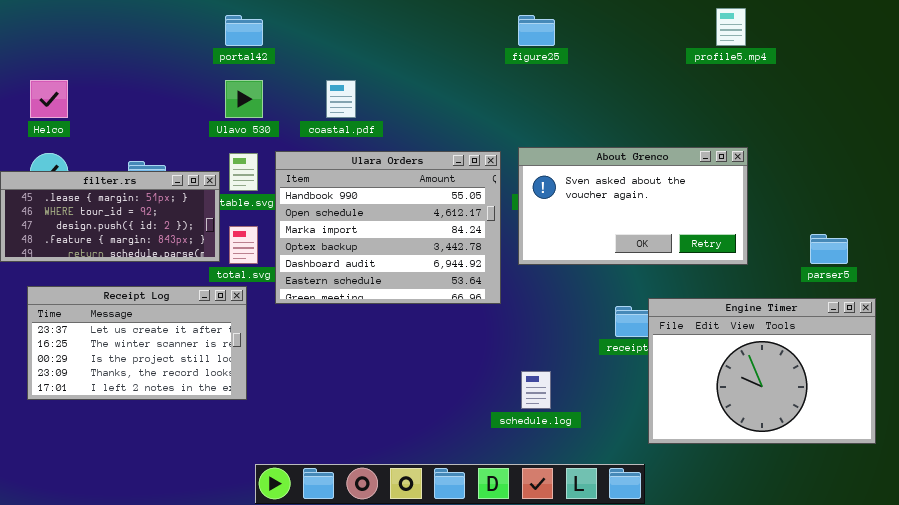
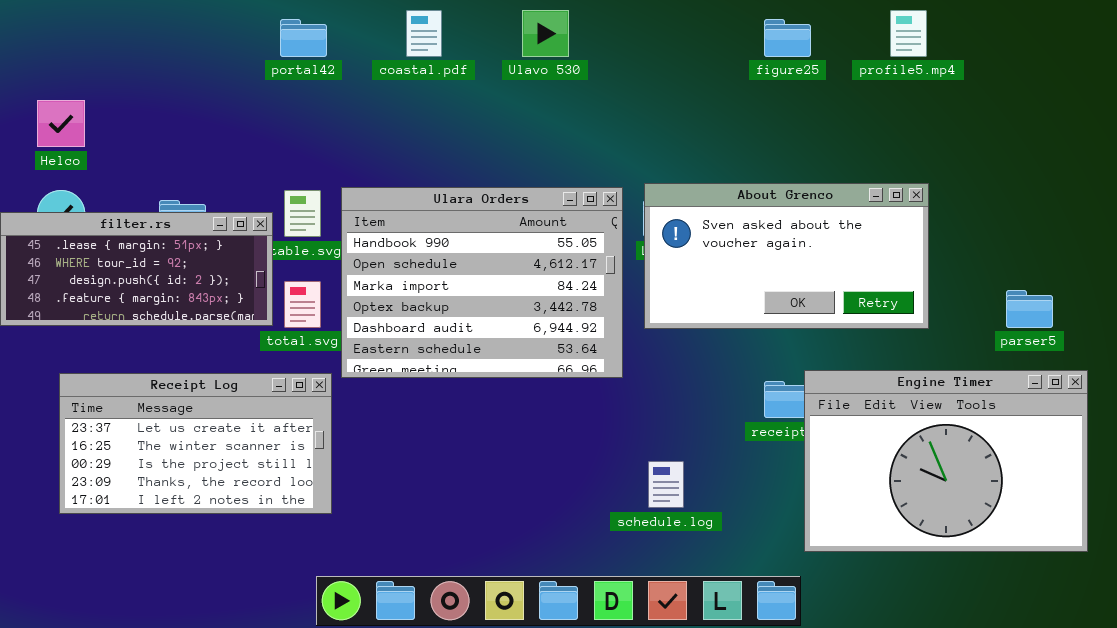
figure25: [518,15,555,46] -> [764,19,811,57], moved
Ulavo 530: [225,80,263,118] -> [522,10,569,57], moved
coastal.pdf: [326,80,356,118] -> [406,10,442,57], moved
Receipt Log: [27,286,247,400] -> [59,373,332,514], moved

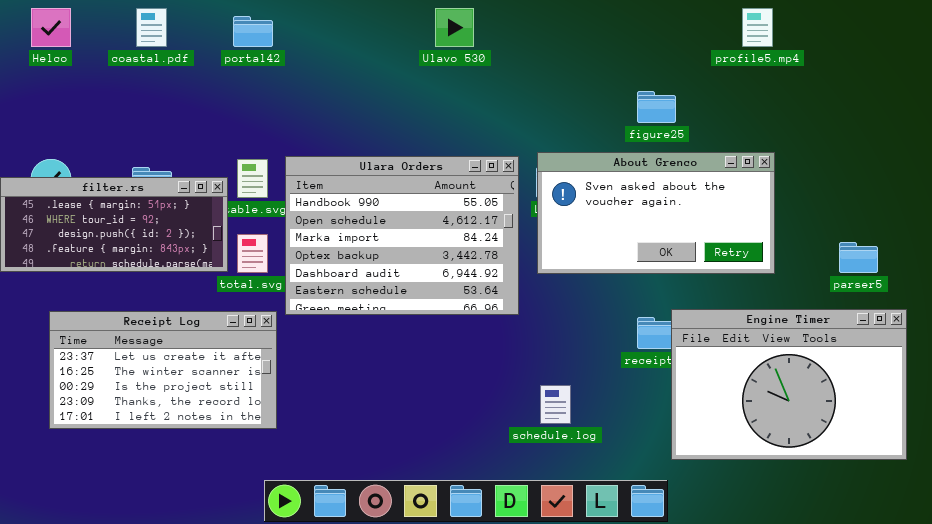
coastal.pdf: [406,10,442,57] -> [136,8,167,47], moved
figure25: [764,19,811,57] -> [637,91,676,123], moved
Helco: [37,100,85,147] -> [31,8,71,47], moved

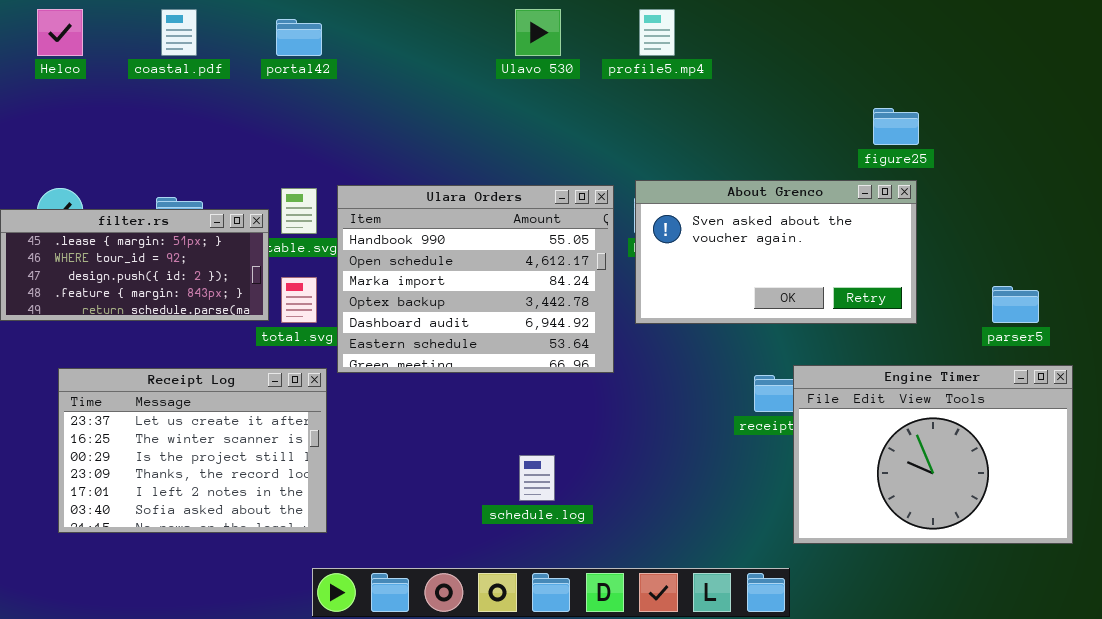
profile5.mp4: [742,8,773,47] -> [639,9,675,56], moved
figure25: [637,91,676,123] -> [873,108,919,145], moved
Receipt Log: [49,311,277,429] -> [58,368,327,533], resized
schedule.log: [540,385,571,424] -> [519,455,555,501], moved

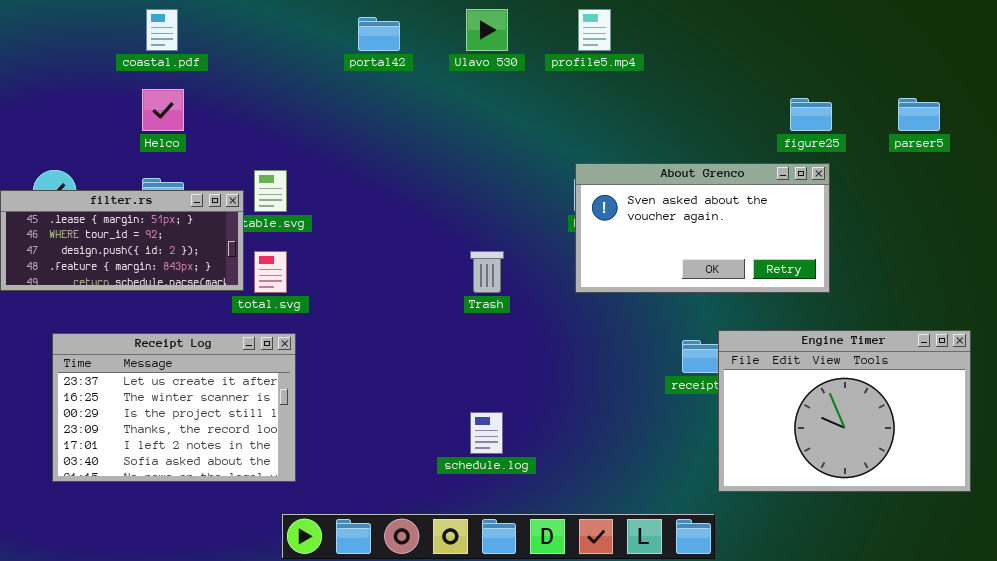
Helco: [37,9,83,56] -> [142,89,184,131], moved
portal42: [276,19,322,56] -> [358,17,400,51], moved
Ulara Orders: [337,185,614,373] -> none, closed
parser5: [992,286,1039,323] -> [898,98,940,131], moved

